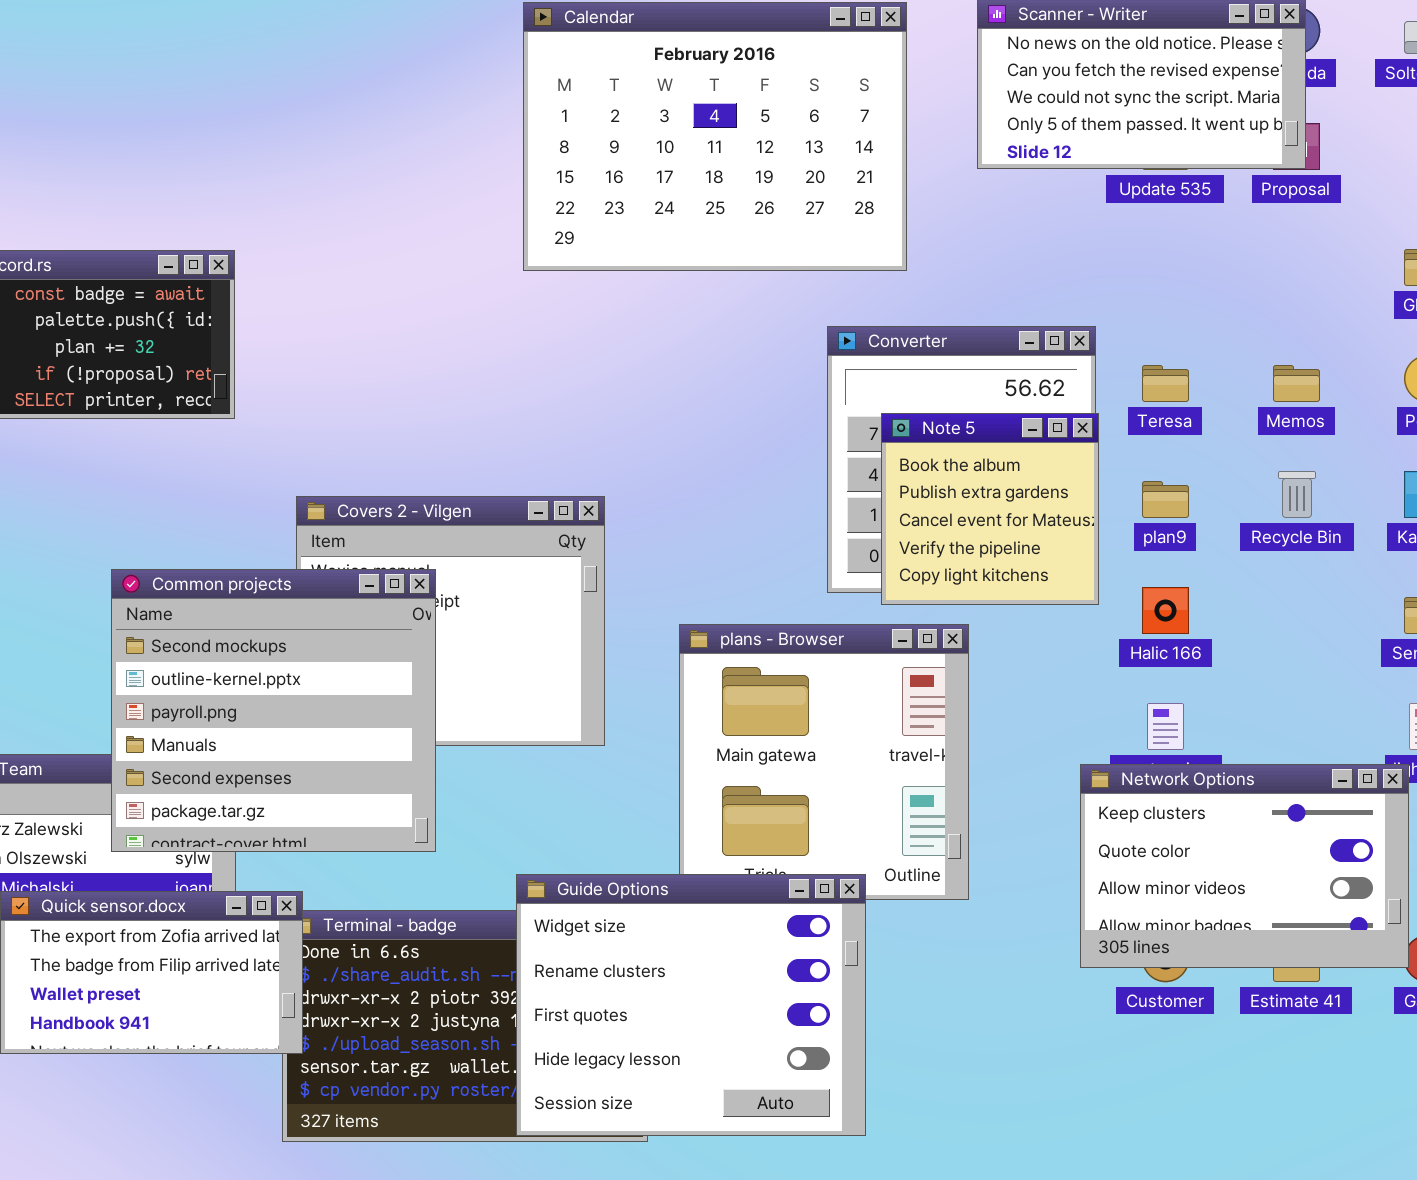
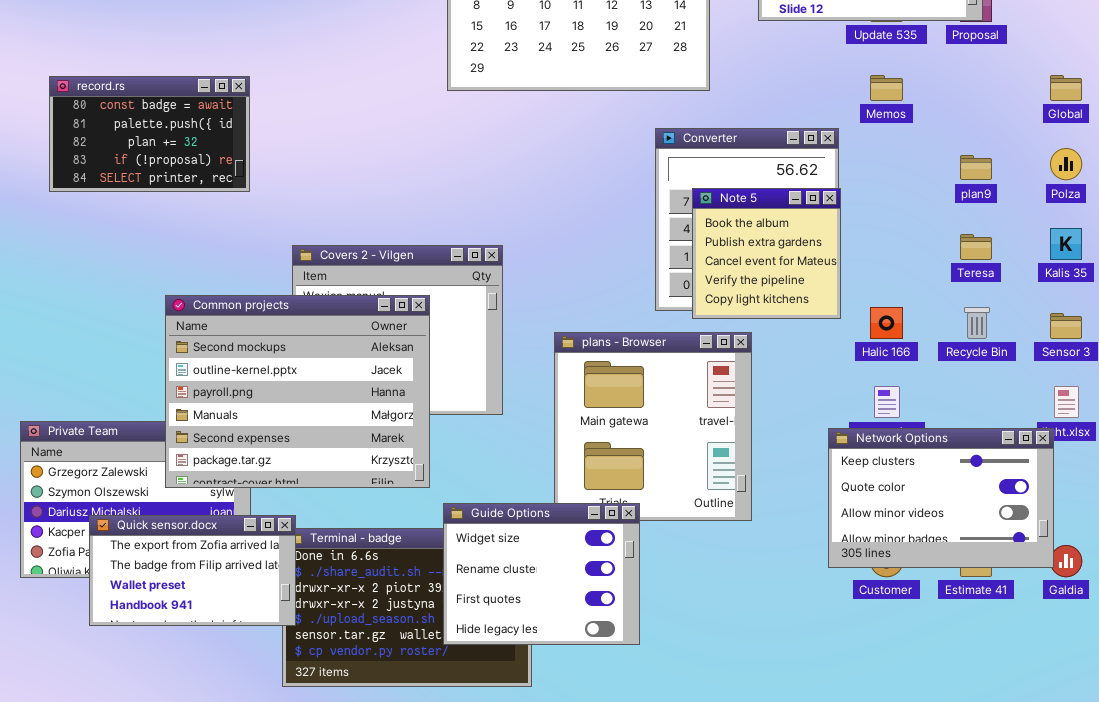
Teresa: [1142,365,1189,402] -> [960,234,992,260], moved
Memos: [1273,365,1320,402] -> [870,75,903,101], moved
Recycle Bin: [1278,471,1316,518] -> [964,307,990,339], moved
plan9: [1142,481,1189,518] -> [960,155,992,180], moved
Common projects: [111,569,436,852] -> [165,295,430,488], resized
Guide Options: [516,874,866,1136] -> [443,503,640,645], resized

